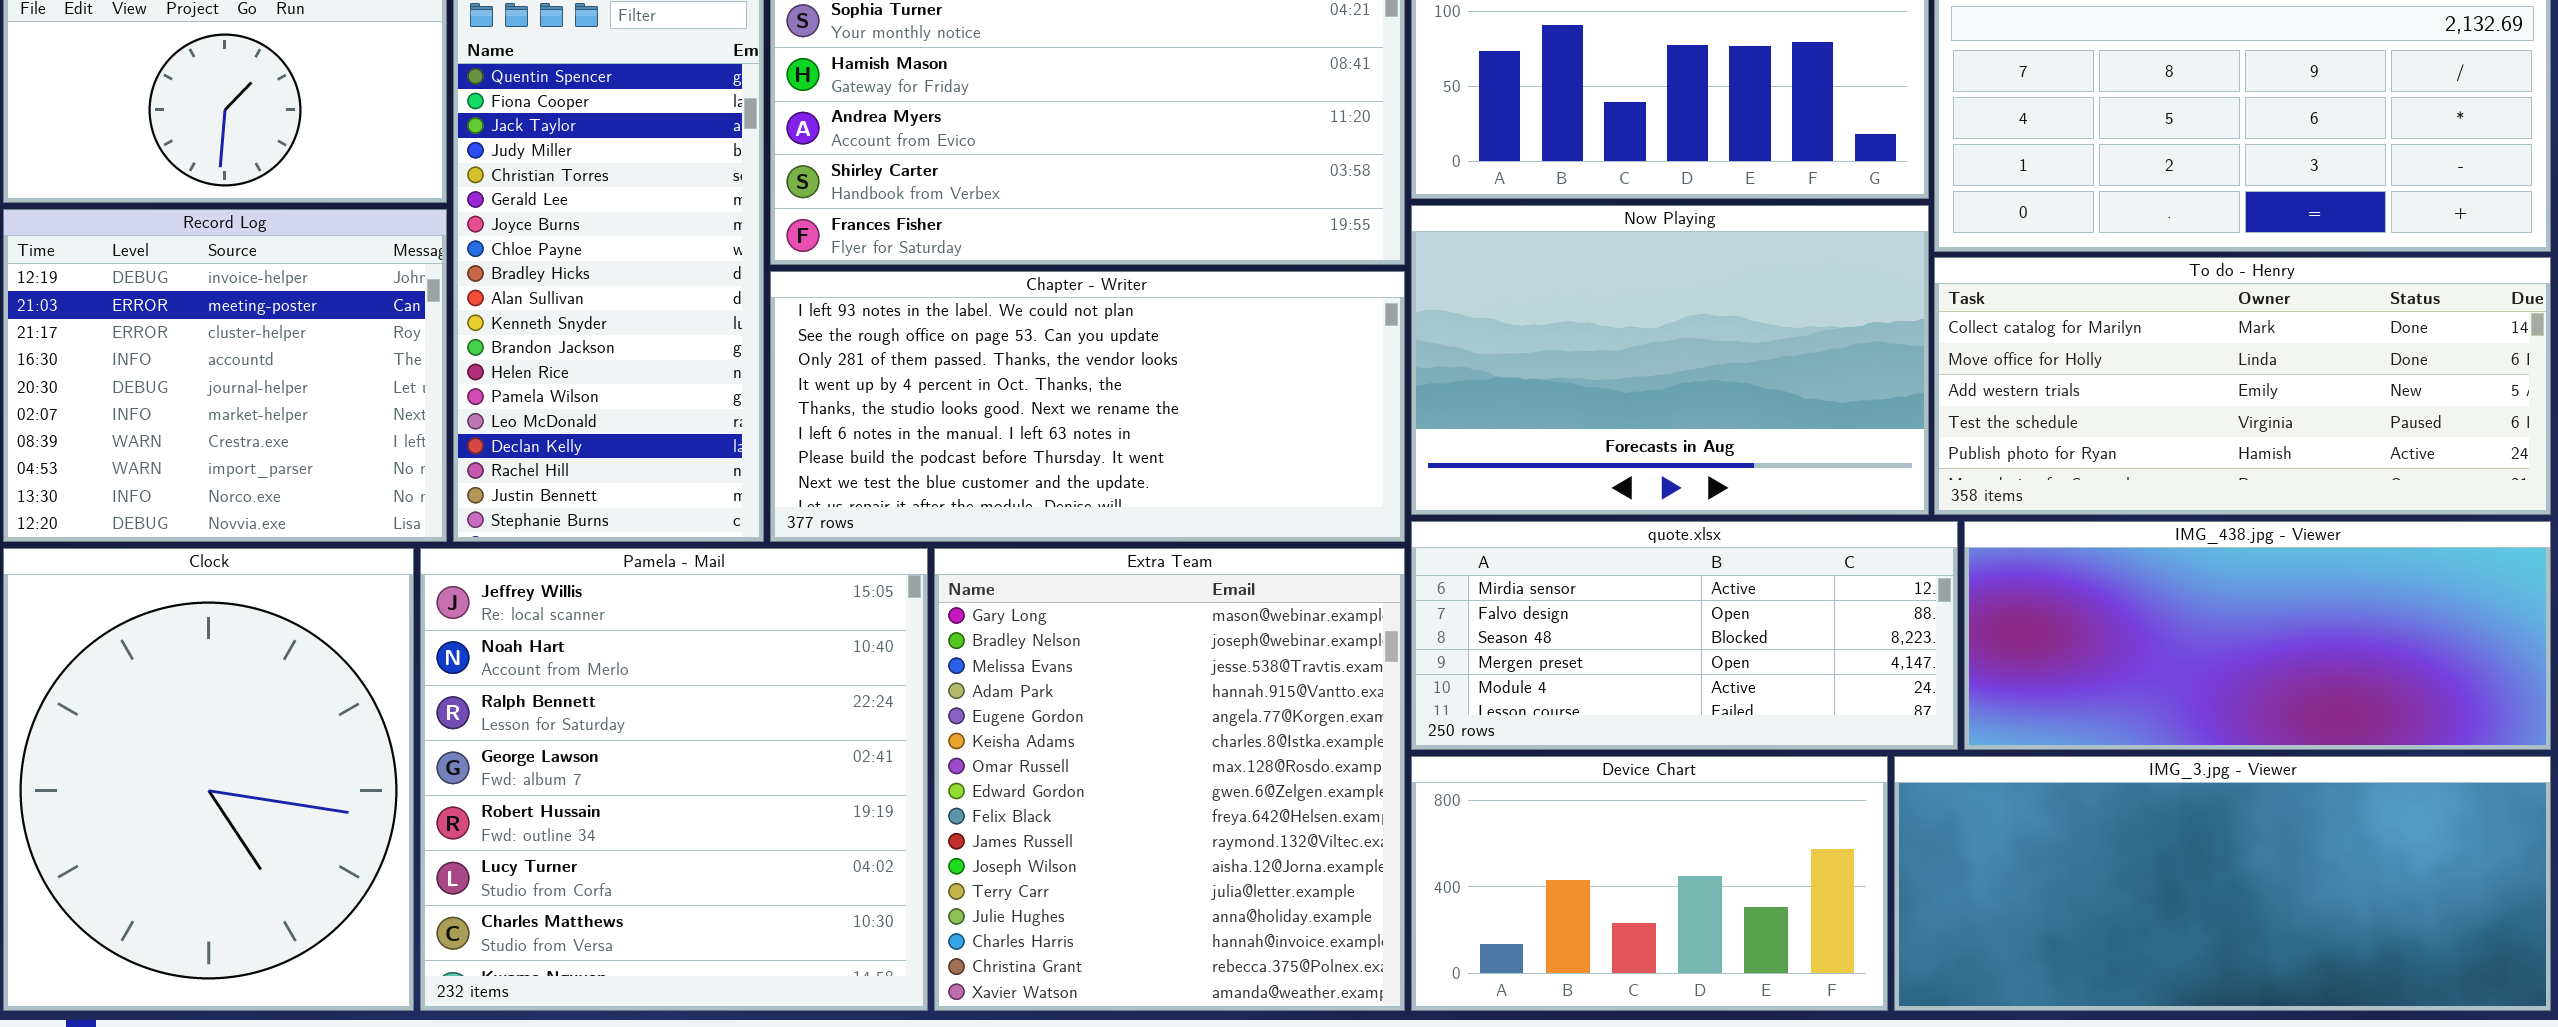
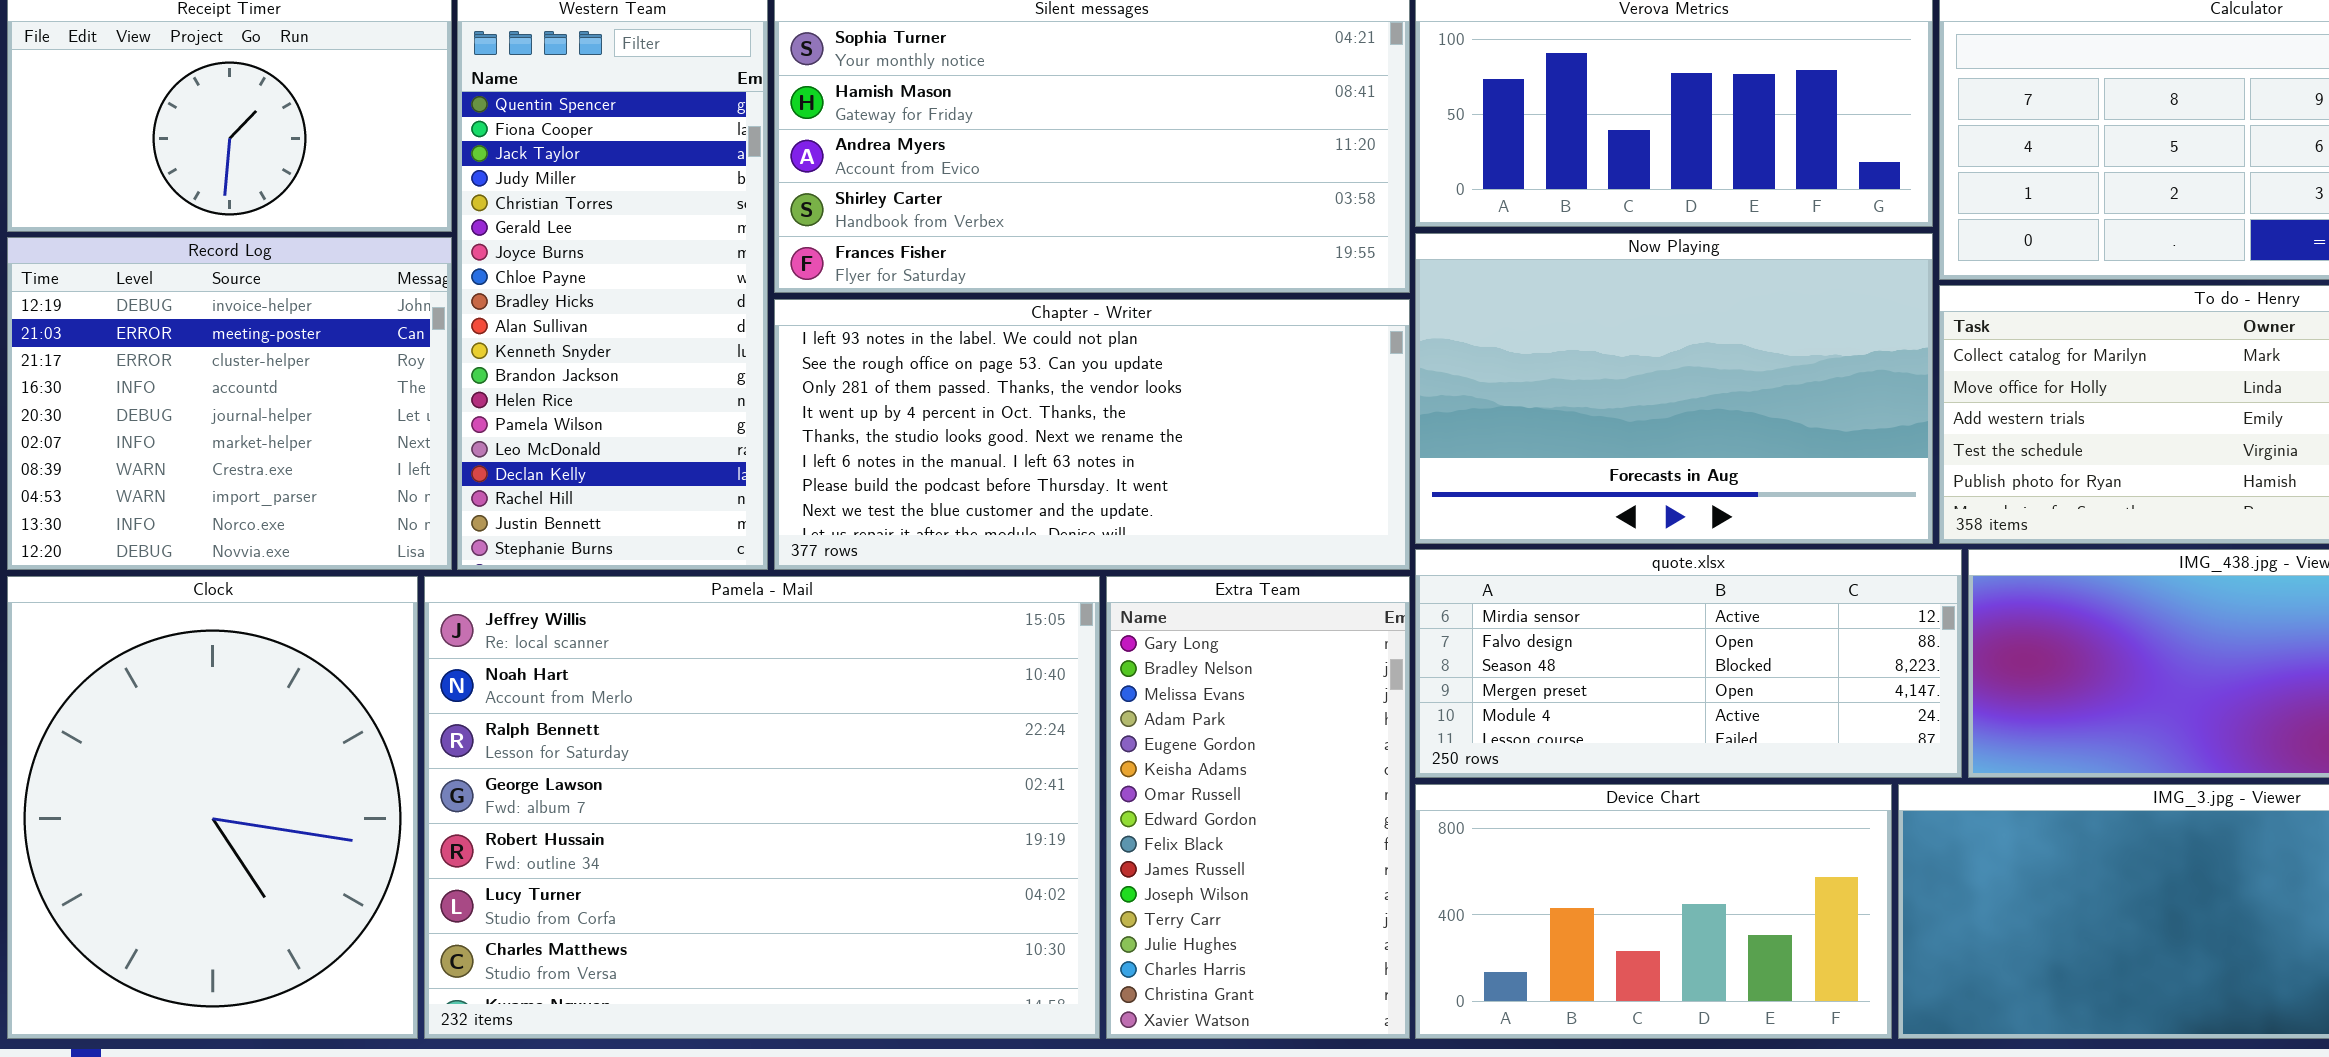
Pamela - Mail: [420,548,928,1011] -> [424,576,1100,1039], resized
Extra Team: [934,548,1405,1011] -> [1106,576,1410,1039], resized

